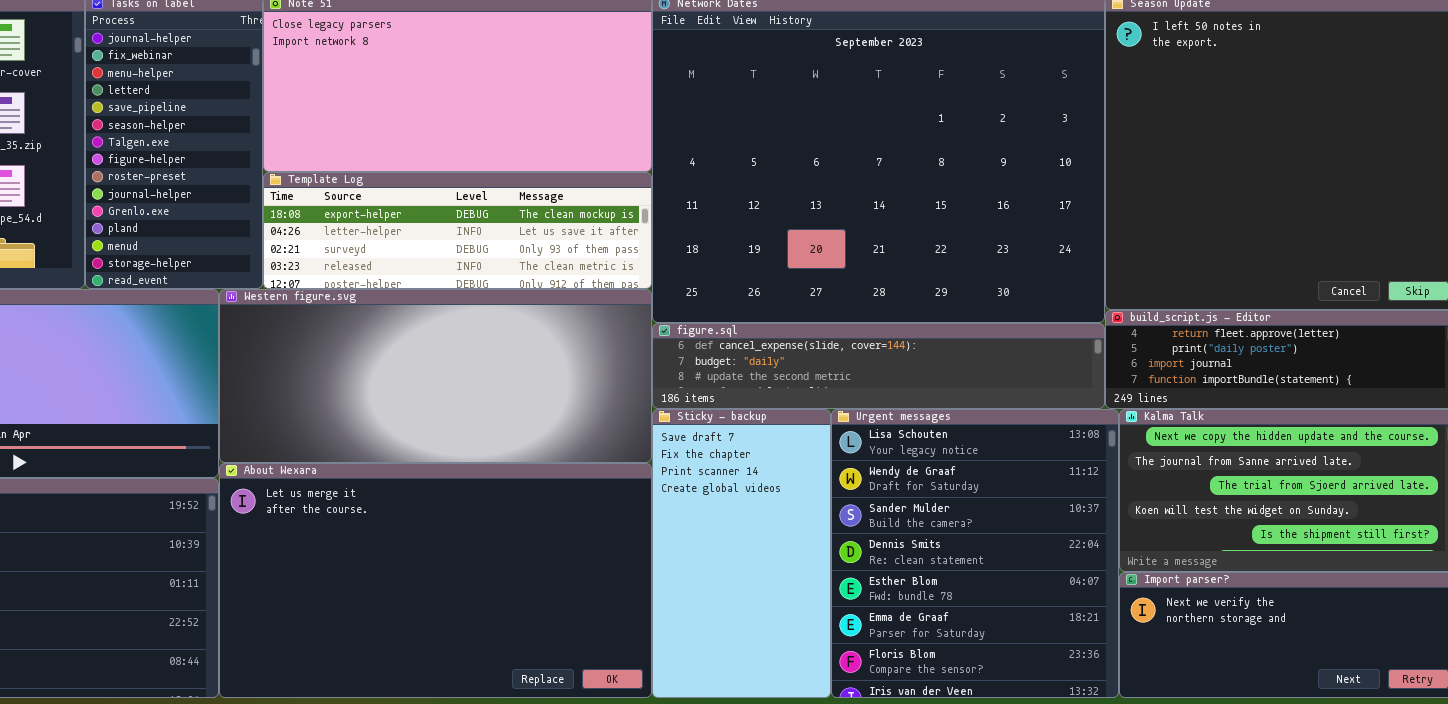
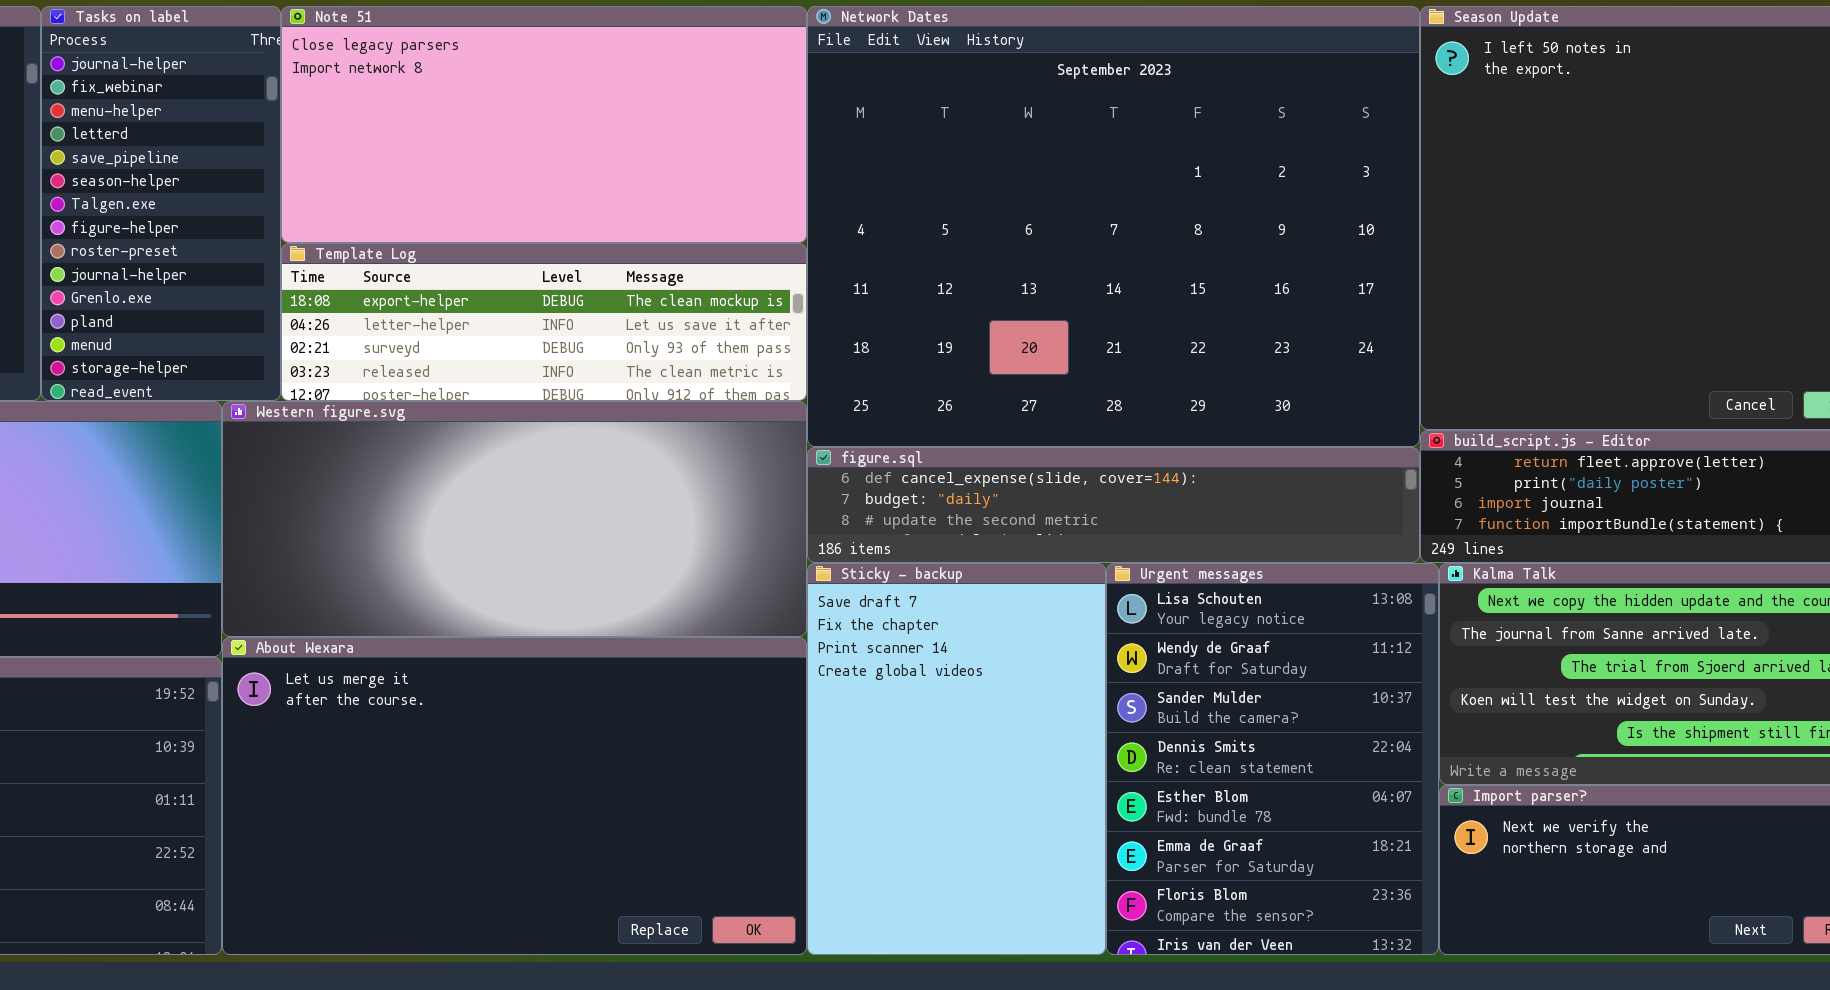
Sticky - backup: [652,409,831,698] -> [807,563,1106,955], resized
Urgent messages: [831,409,1119,698] -> [1106,563,1439,955], resized

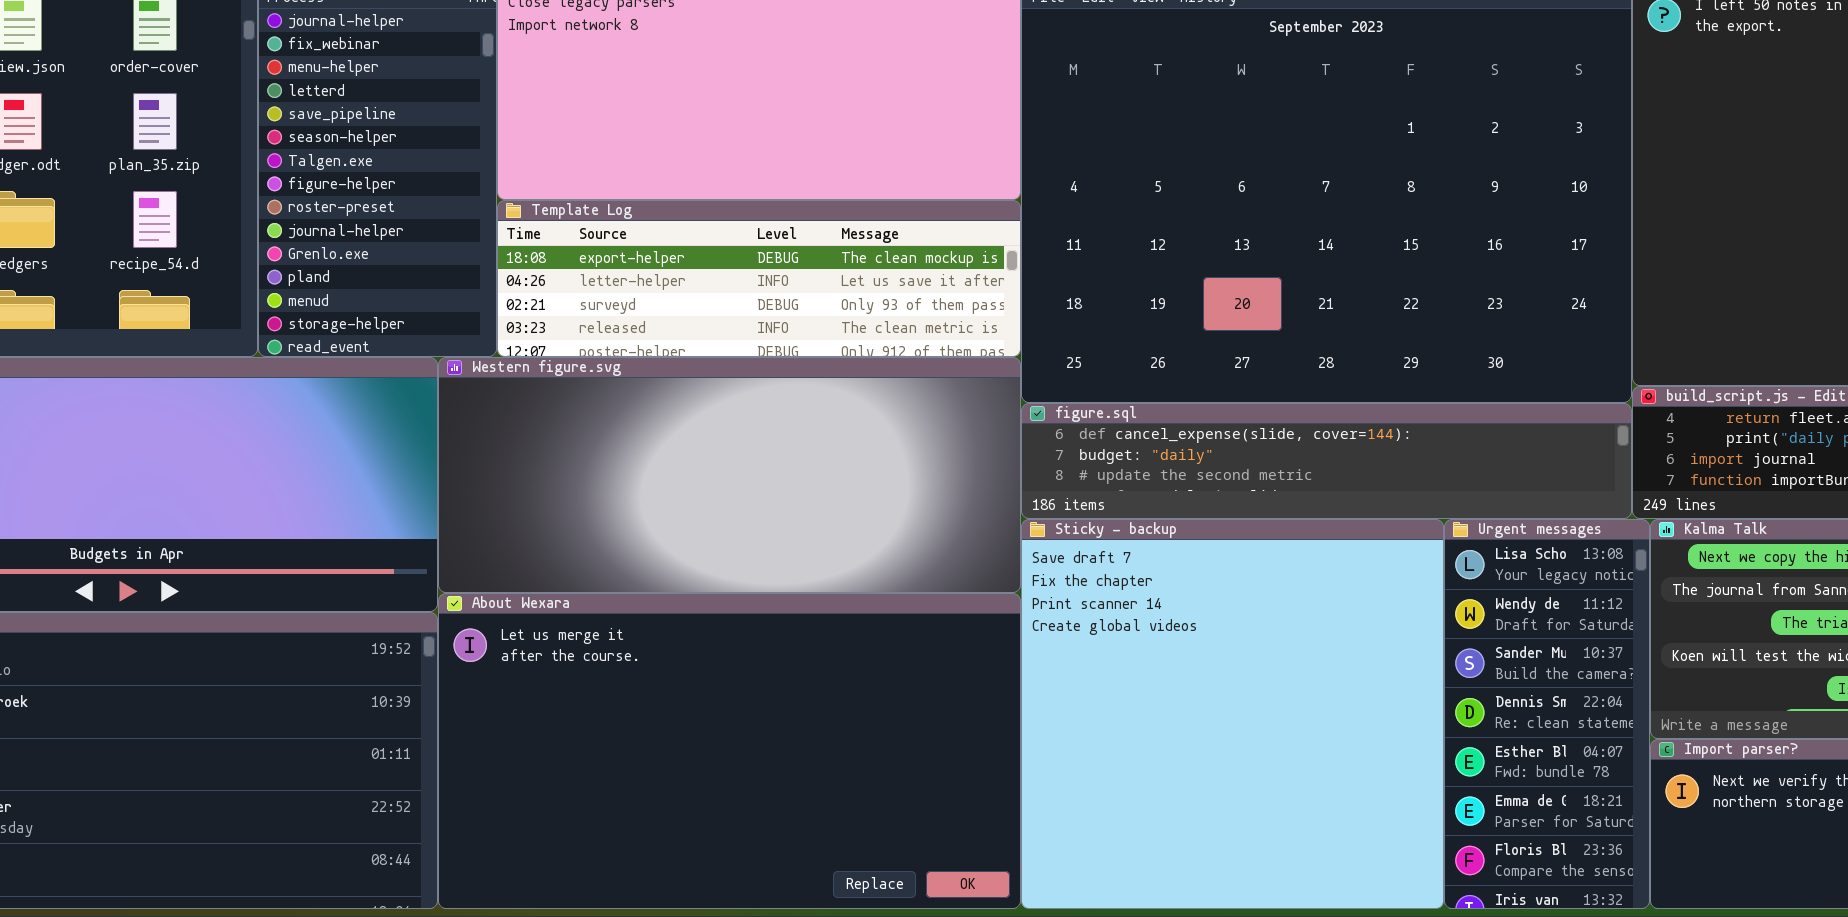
Sticky - backup: [807,563,1106,955] -> [1021,519,1444,909], resized
Urgent messages: [1106,563,1439,955] -> [1444,519,1650,909], resized

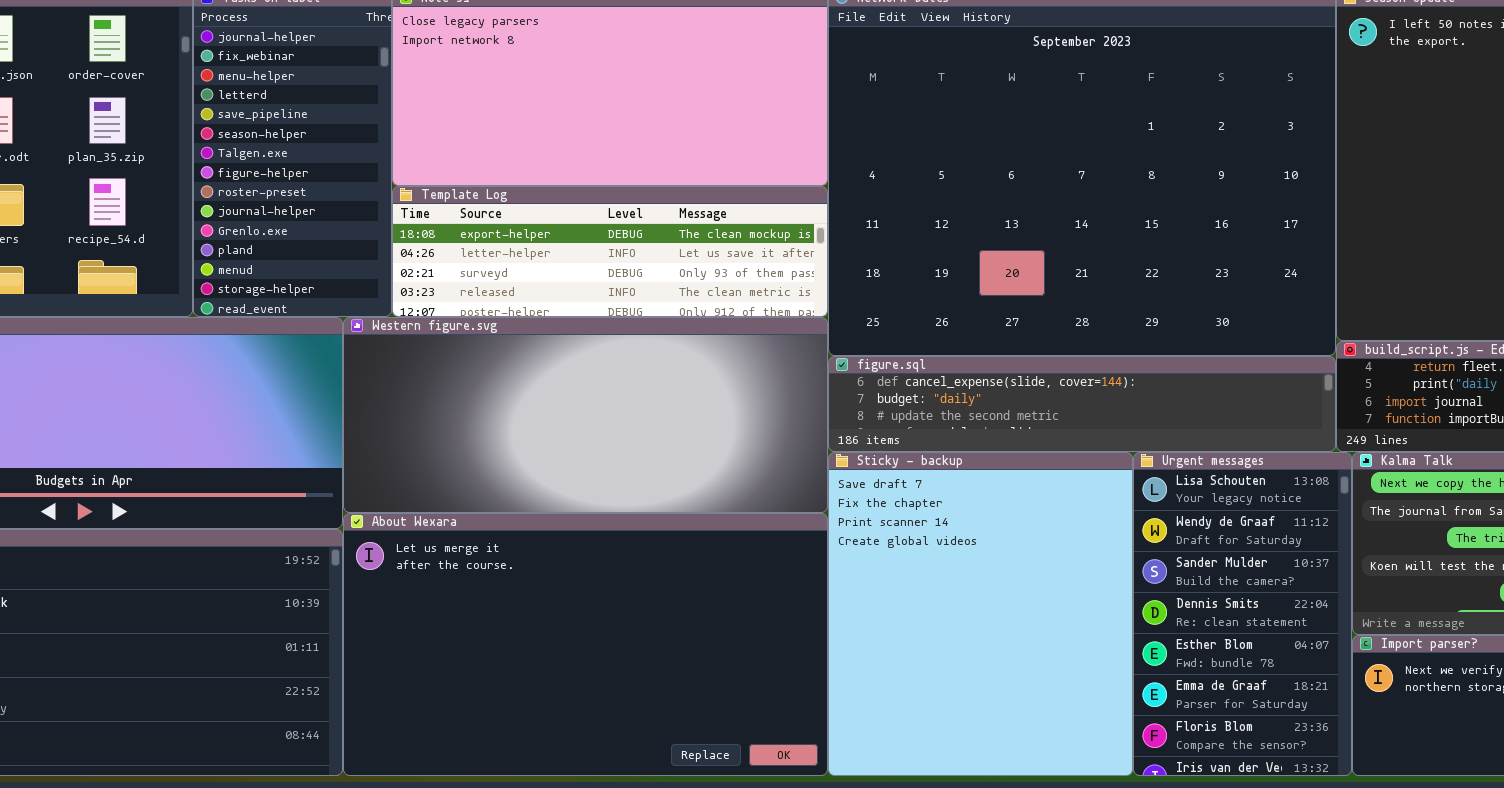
Sticky - backup: [1021,519,1444,909] -> [828,452,1133,776], resized
Urgent messages: [1444,519,1650,909] -> [1133,452,1352,776], resized

